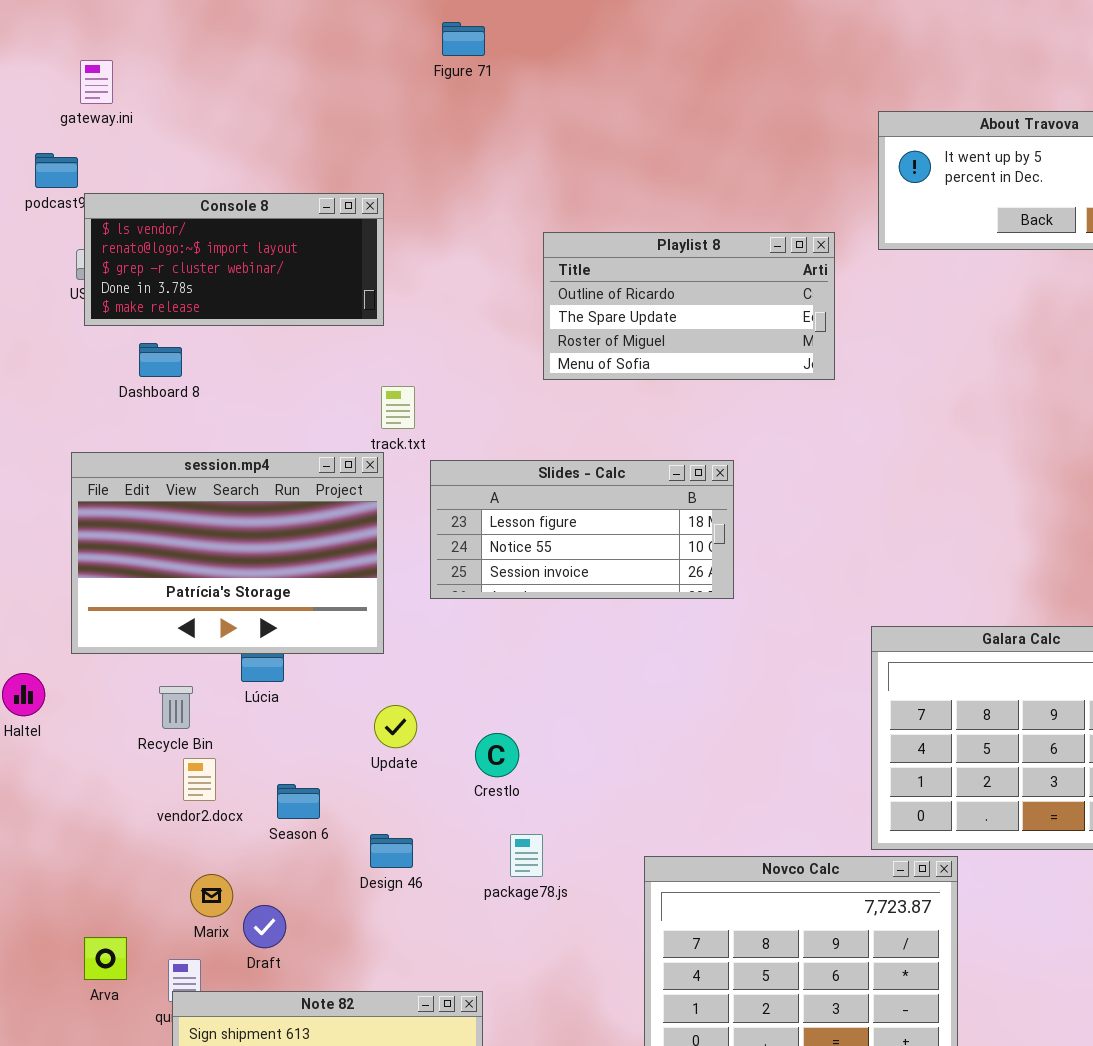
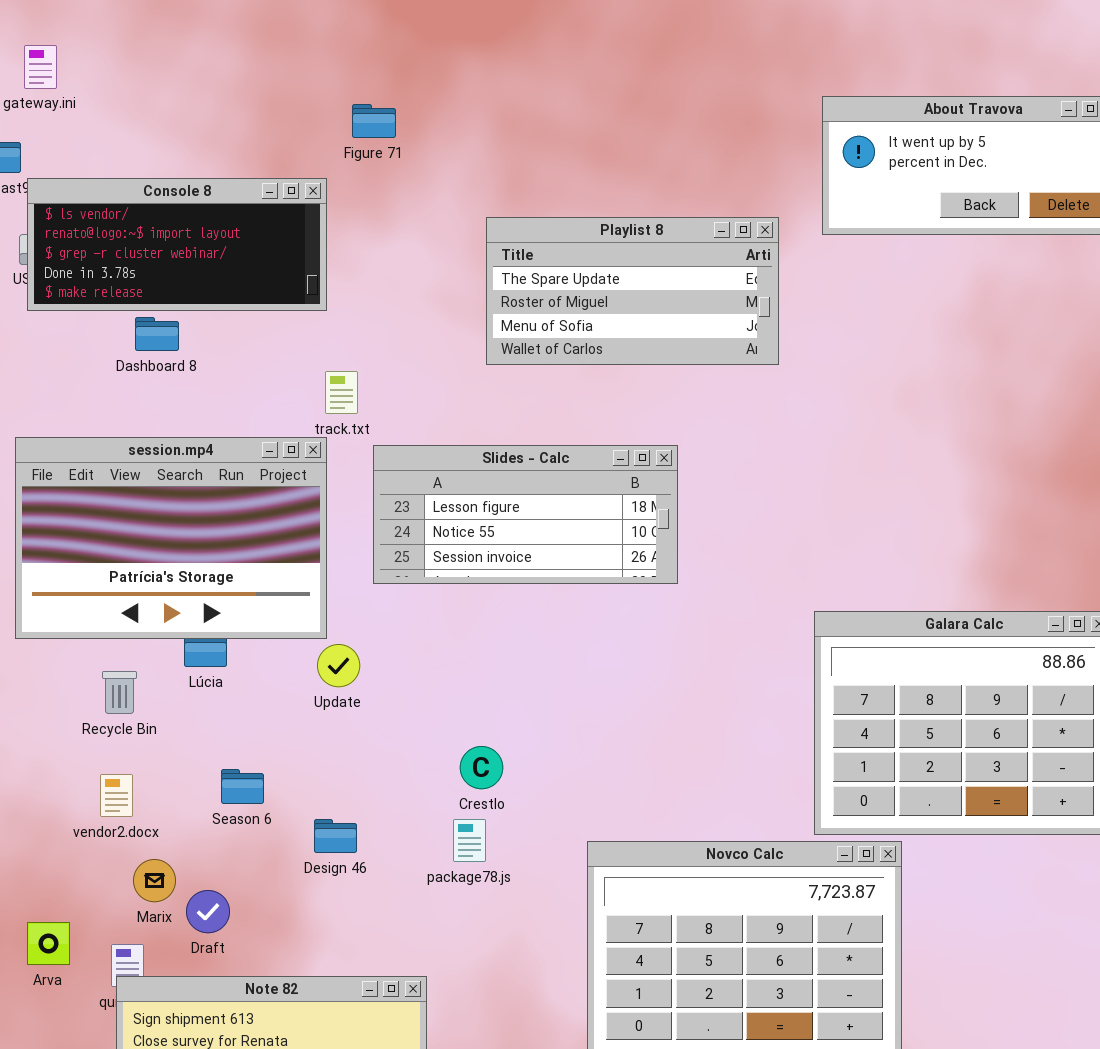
Figure 71: [442,22,485,56] -> [352,104,396,138], moved
Playlist 8: [543,232,835,380] -> [486,217,779,365], scrolled down 1 row
Dashboard 8: [139,343,182,377] -> [135,317,179,351], moved
Update: [374,705,417,748] -> [317,644,360,687], moved
Crestlo: [475,733,519,777] -> [460,746,503,789], moved
vendor2.docx: [183,758,216,801] -> [100,774,133,817], moved

